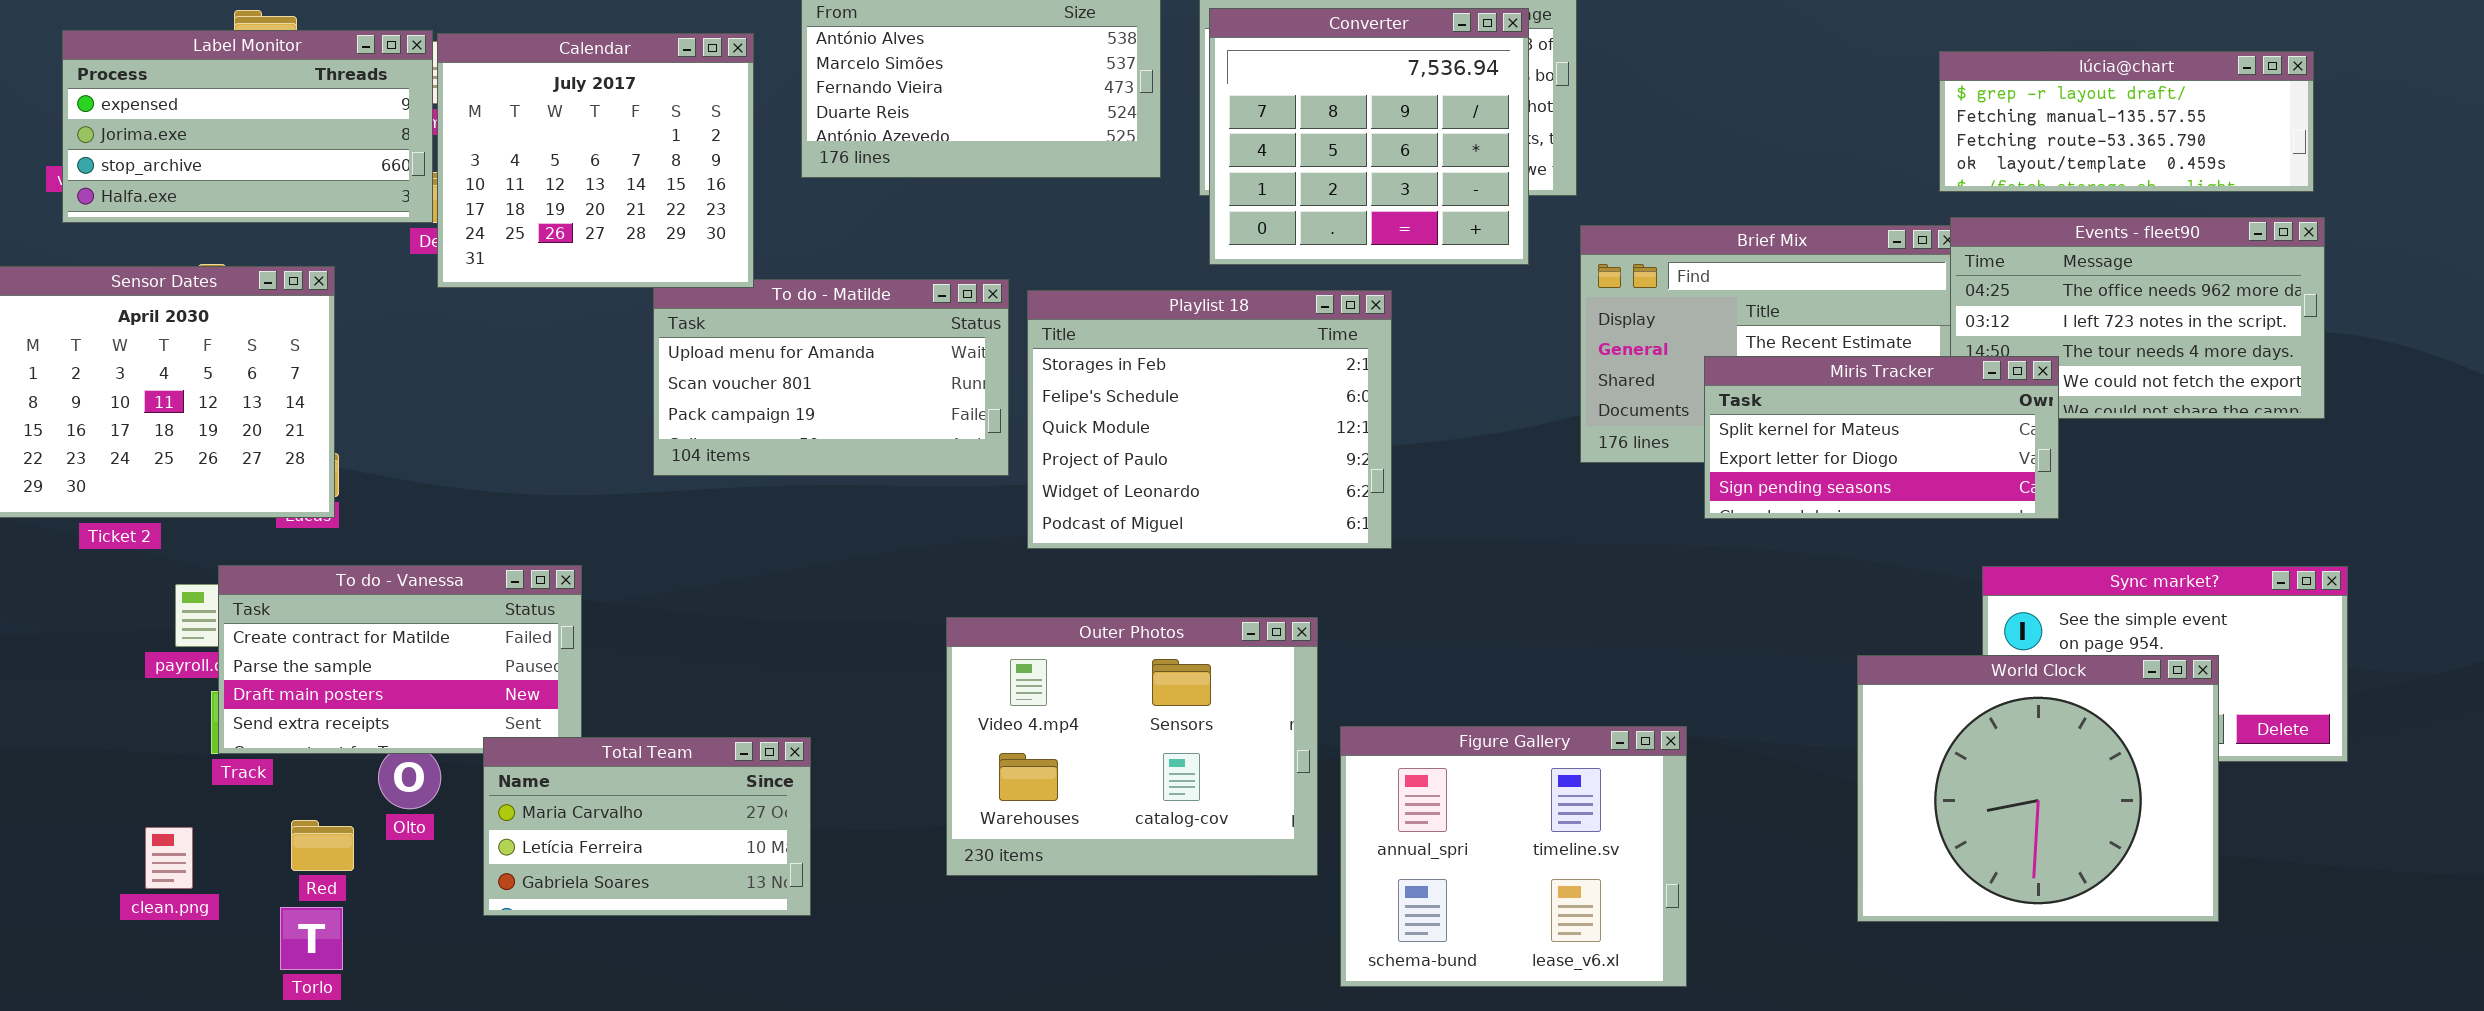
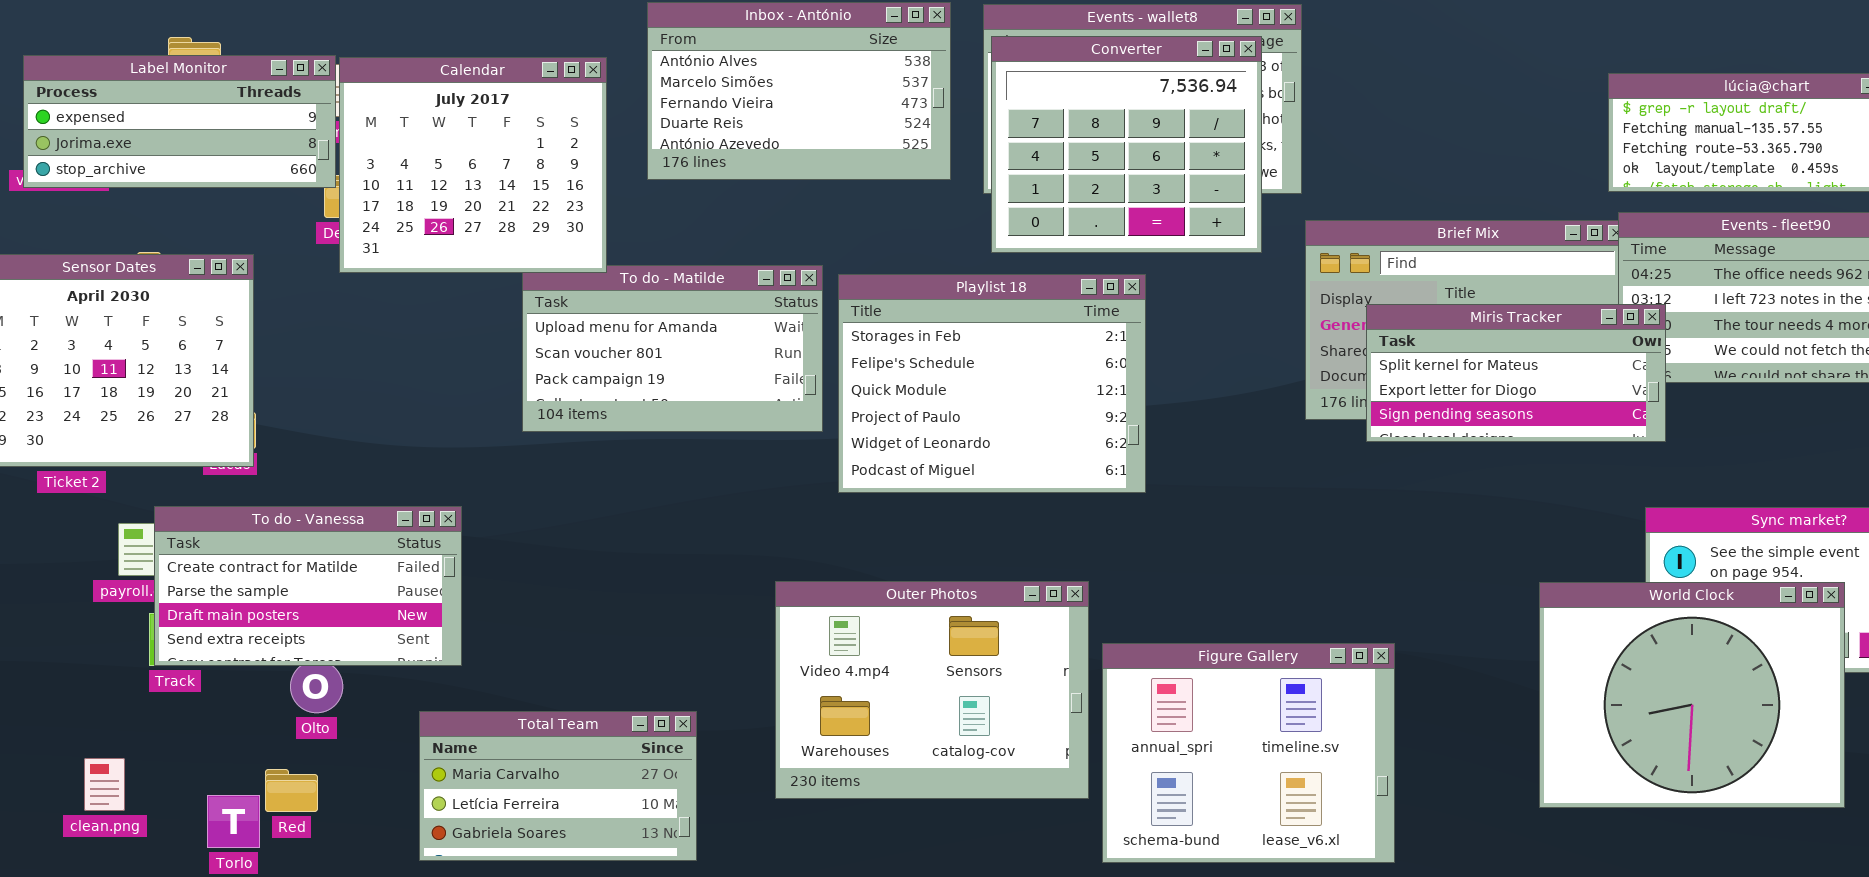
Label Monitor: [62,30,433,223] -> [23,55,336,188], resized
Miris Tracker: [1704,356,2059,519] -> [1366,304,1666,442], moved
Outer Photos: [946,617,1318,876] -> [775,581,1089,799], moved
Total Team: [483,737,811,916] -> [419,711,697,861], moved
Red: [291,820,354,871] -> [265,769,318,812], moved
clean.png: [145,827,193,889] -> [84,758,125,811], moved

